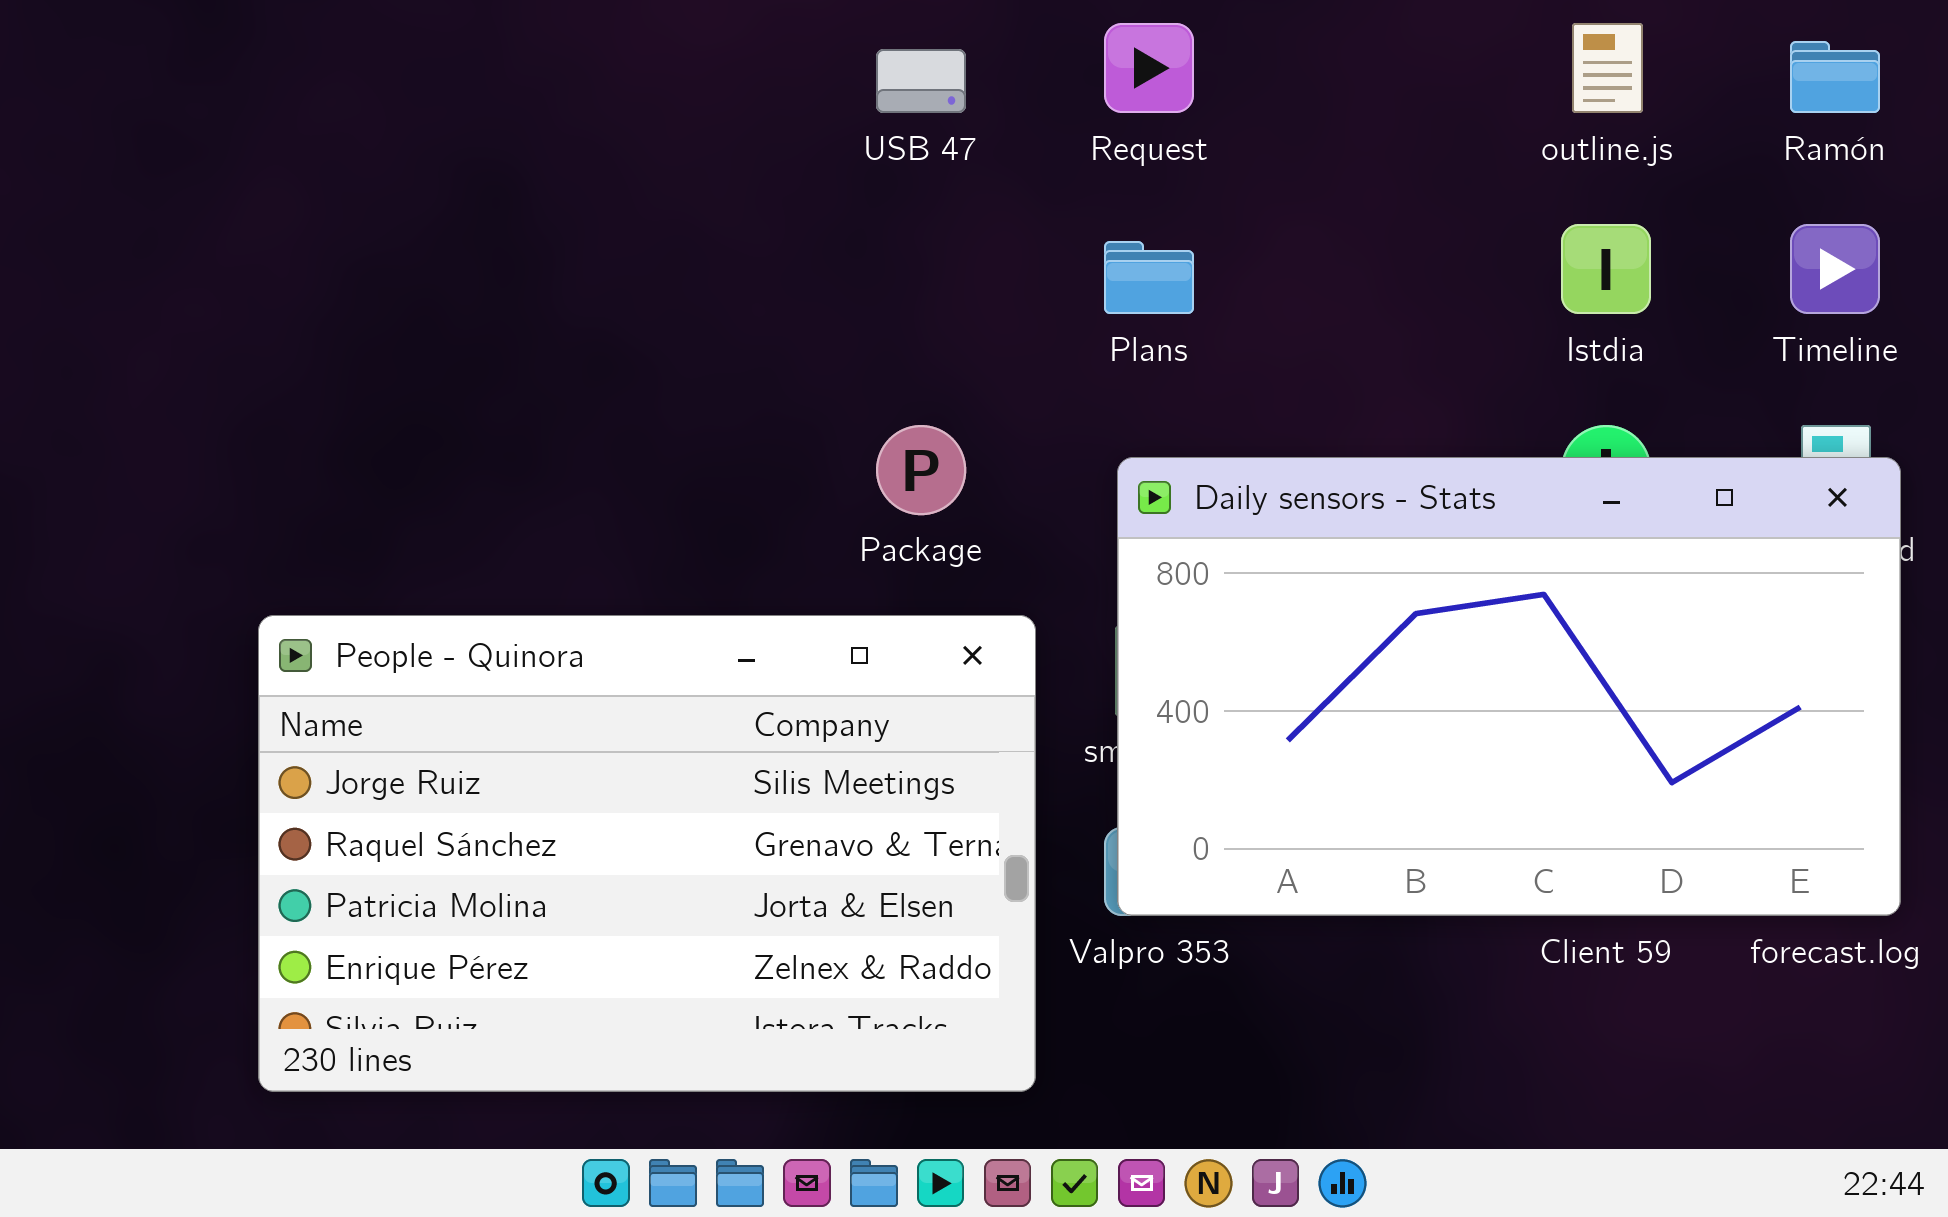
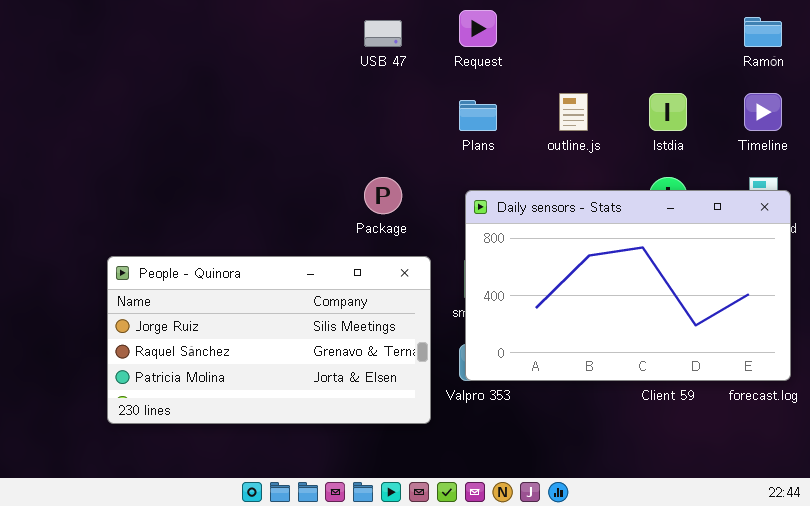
outline.js: [1572,23,1643,113] -> [559,93,588,131], moved
People - Quinora: [258,615,1036,1092] -> [107,256,431,424], resized

